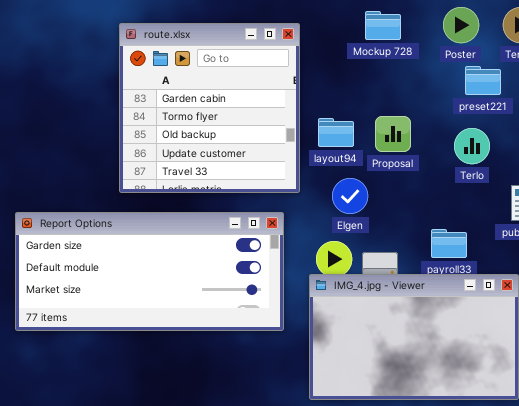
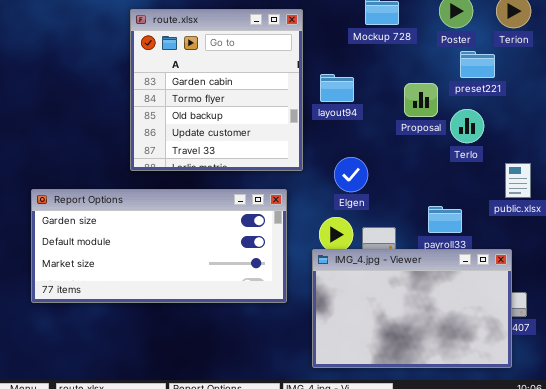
Proposal: [375,116,411,152] -> [404,83,438,117], moved
layout94: [318,118,354,147] -> [320,74,354,102], moved

